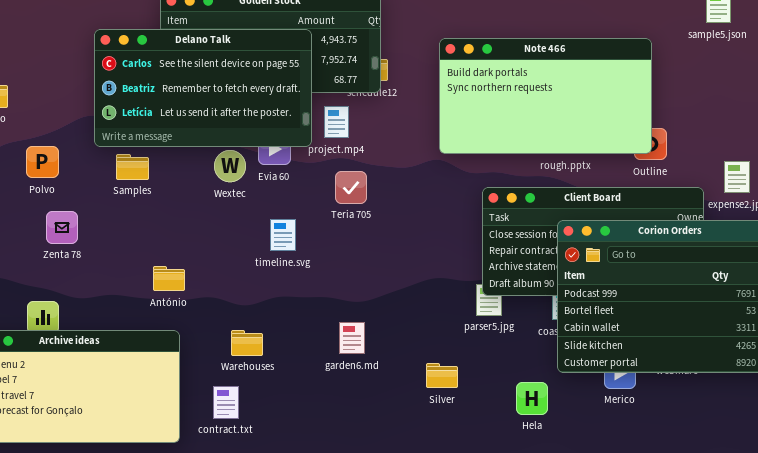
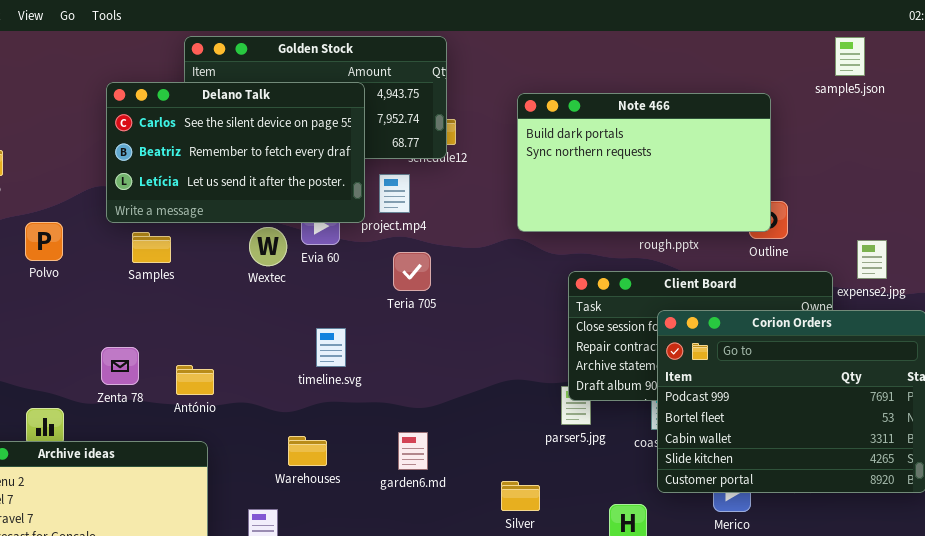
Zenta 78: [46,211,78,244] -> [101,347,139,385], moved
timeline.svg: [270,219,296,251] -> [316,328,346,367], moved
Warehouses: [231,330,263,356] -> [288,436,327,466], moved

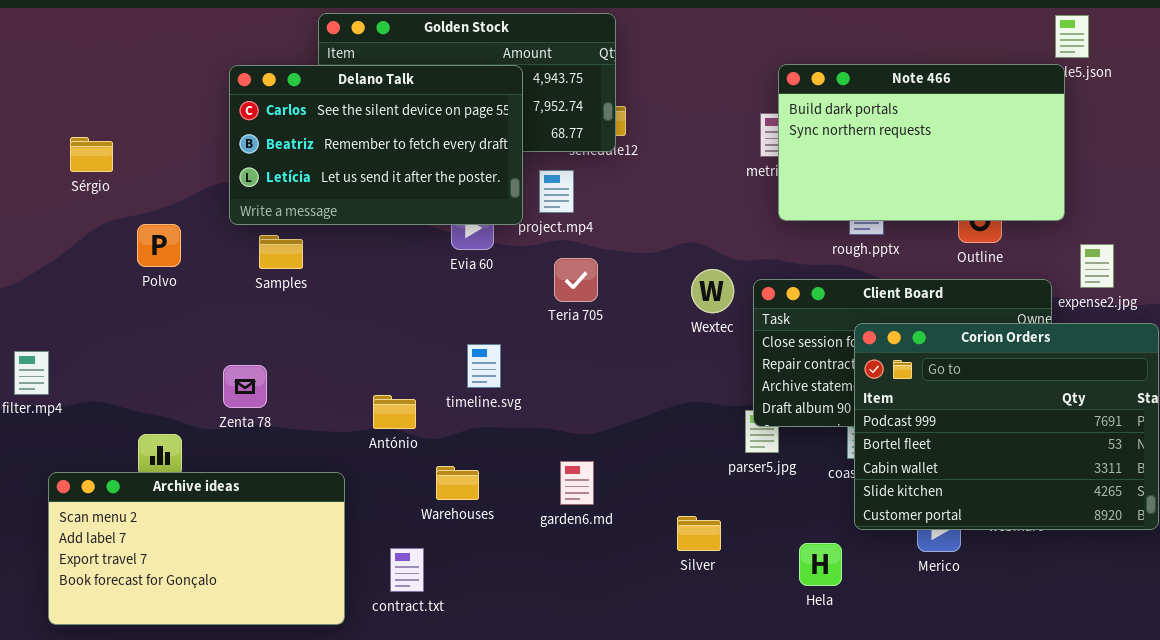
Note 466: [517,93,771,232] -> [778,64,1065,221], moved
Wextec: [249,227,287,266] -> [691,269,734,313], moved
António: [176,365,214,395] -> [373,395,416,429], moved

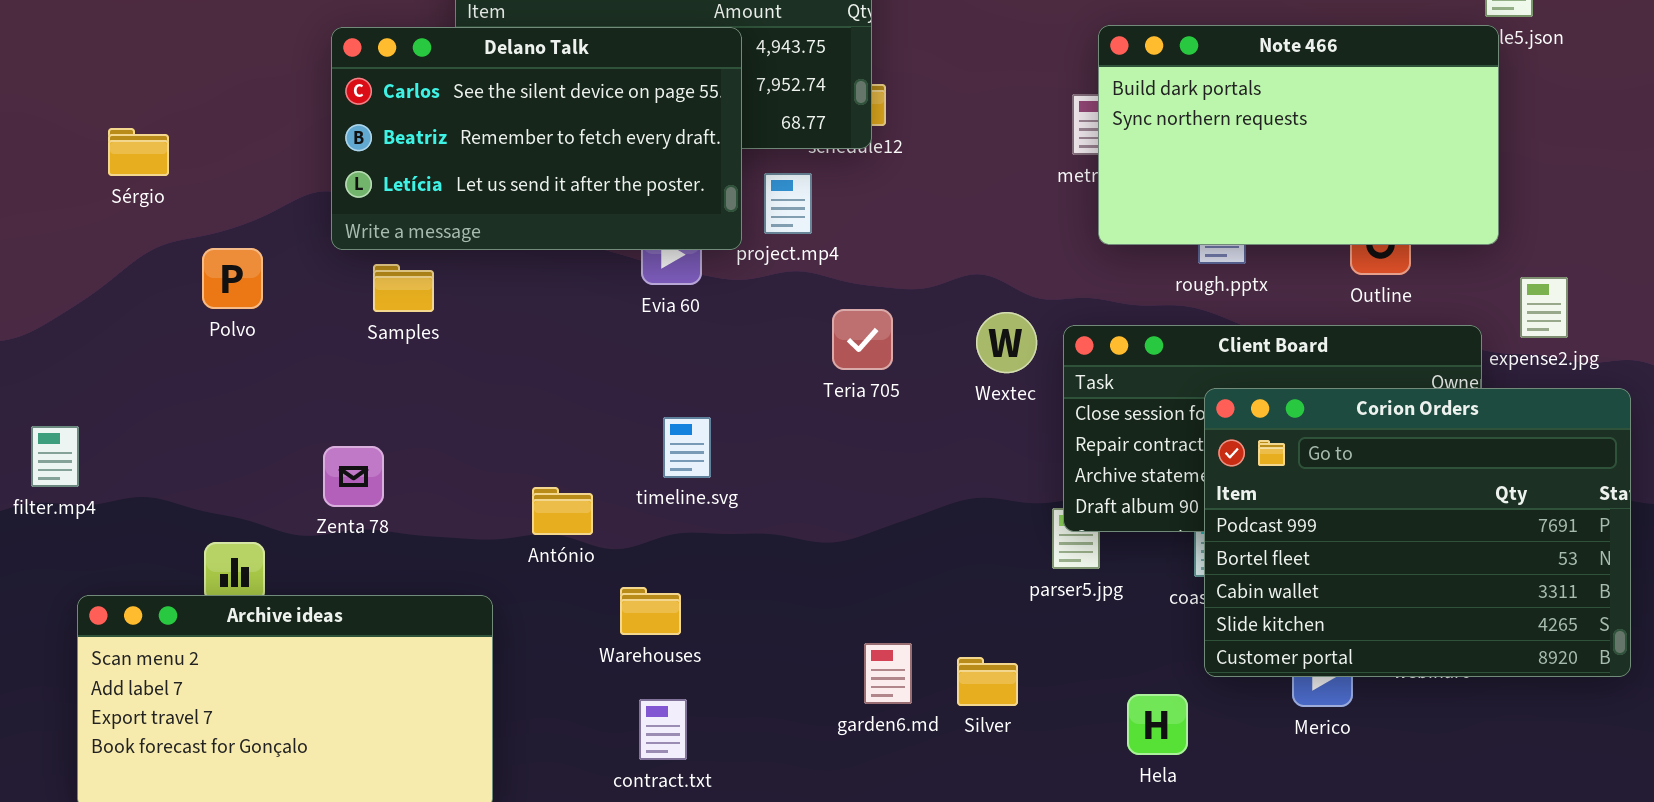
Teria 705: [554,258,598,302] -> [832,309,893,370], moved
garden6.md: [560,461,594,505] -> [864,643,912,704], moved
contract.txt: [390,548,424,592] -> [639,699,687,760], moved

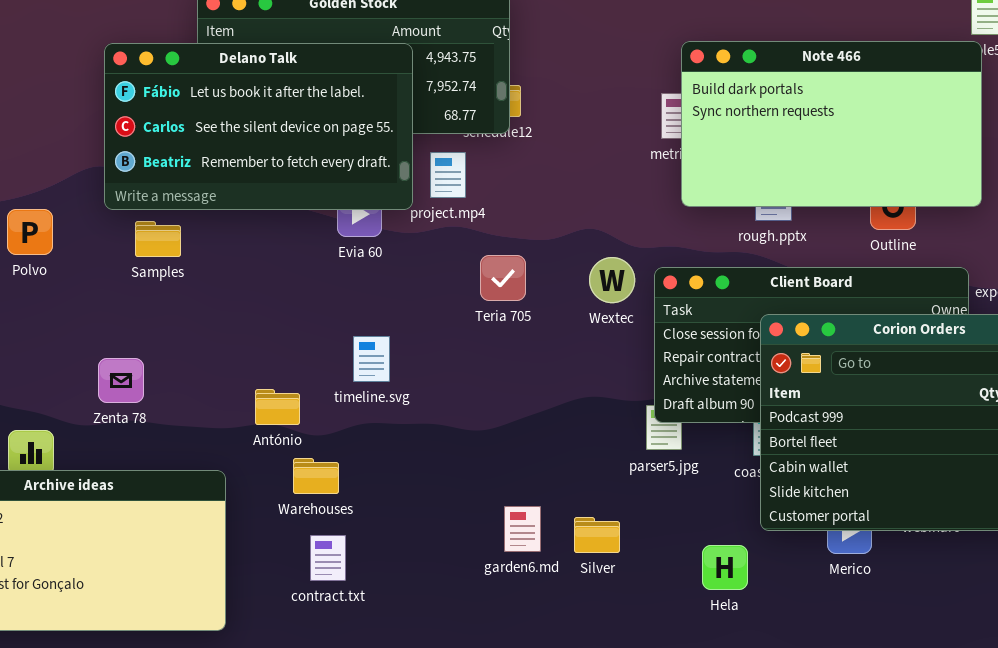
Delano Talk: [331,27,742,250] -> [104,43,413,210], scrolled up 1 row
Warehouses: [620,587,681,635] -> [293,458,339,494], moved
contract.txt: [639,699,687,760] -> [310,535,346,581], moved

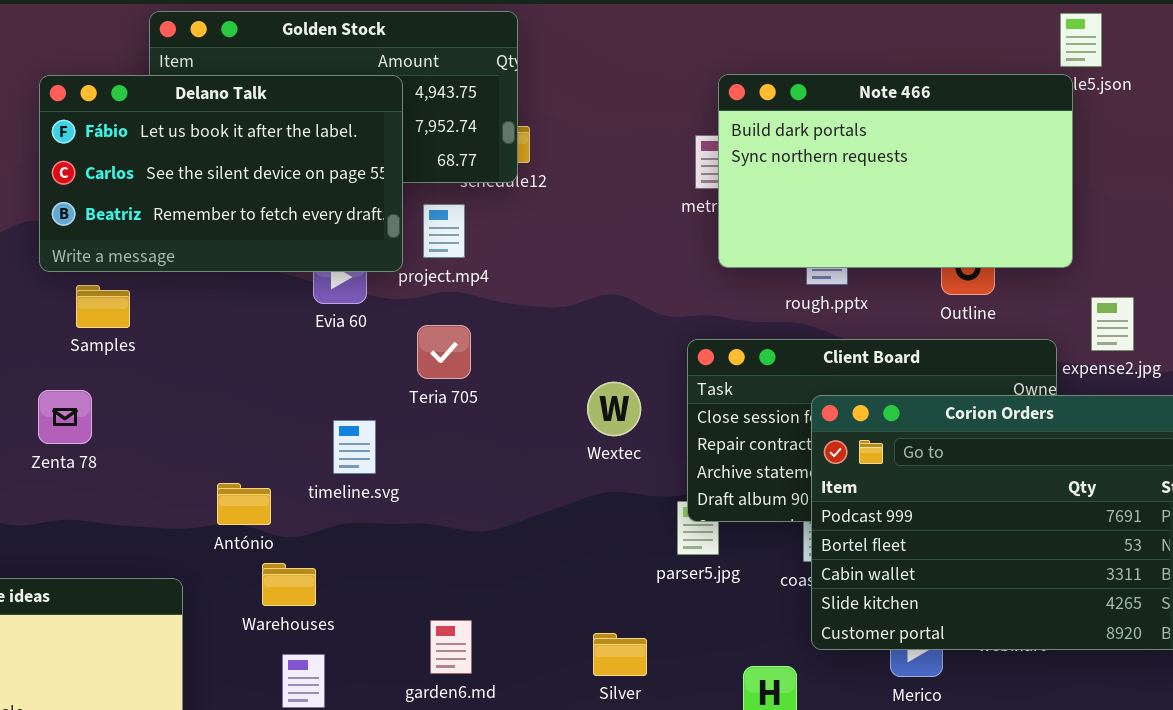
Teria 705: [480,255,526,301] -> [417,325,471,379], moved
Wextec: [589,257,635,303] -> [587,382,641,436], moved
Zenta 78: [98,358,144,403] -> [38,390,92,444], moved
garden6.md: [504,506,541,552] -> [430,620,472,674], moved

